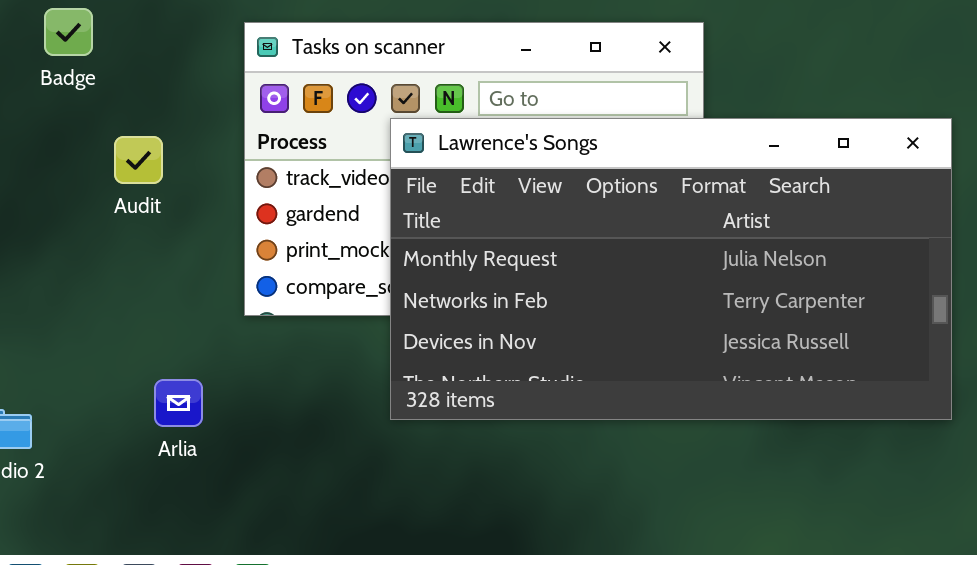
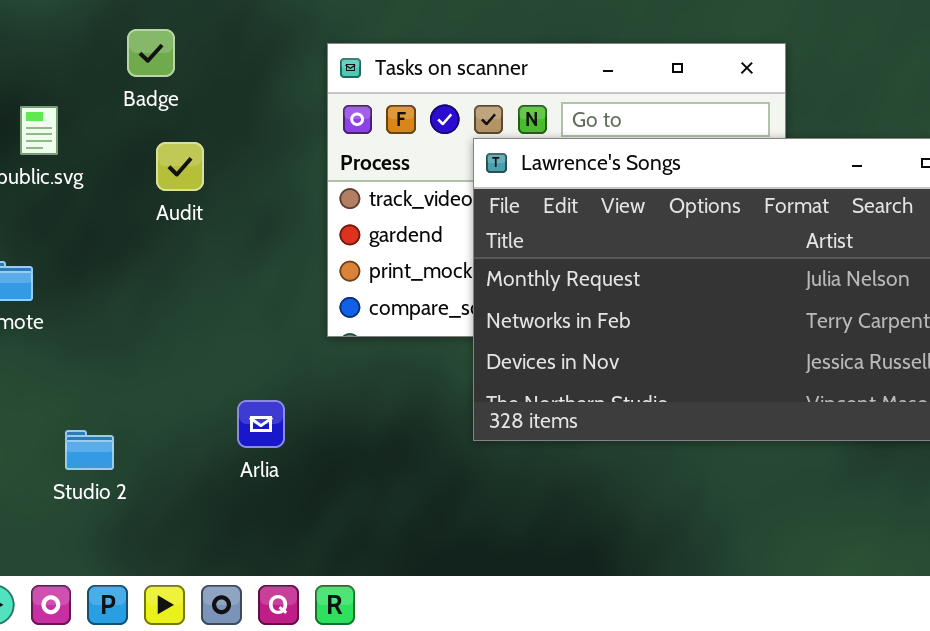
Audit: [114,136,163,184] -> [156,142,204,191], moved

